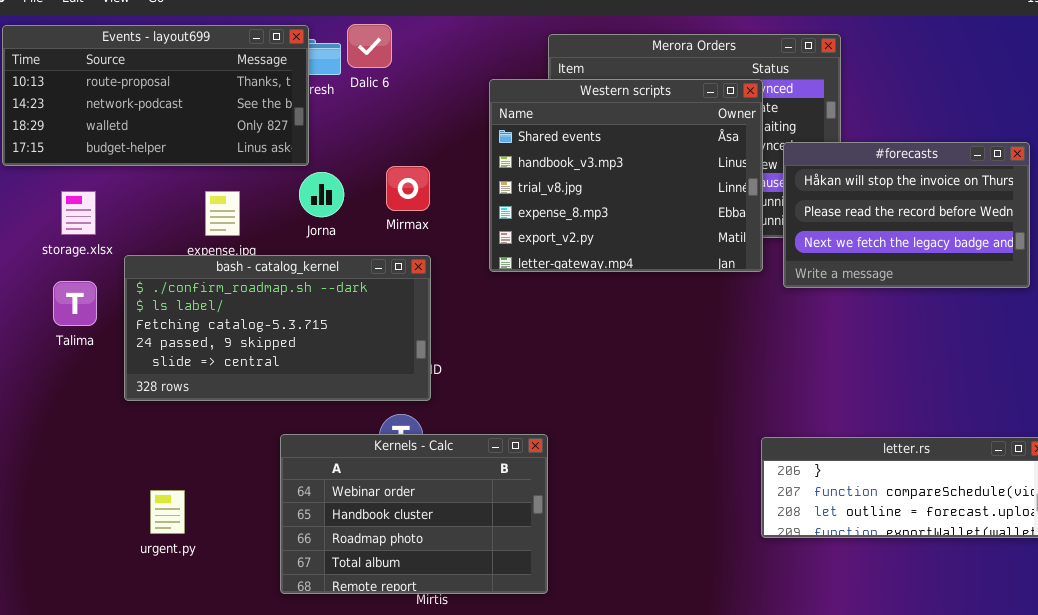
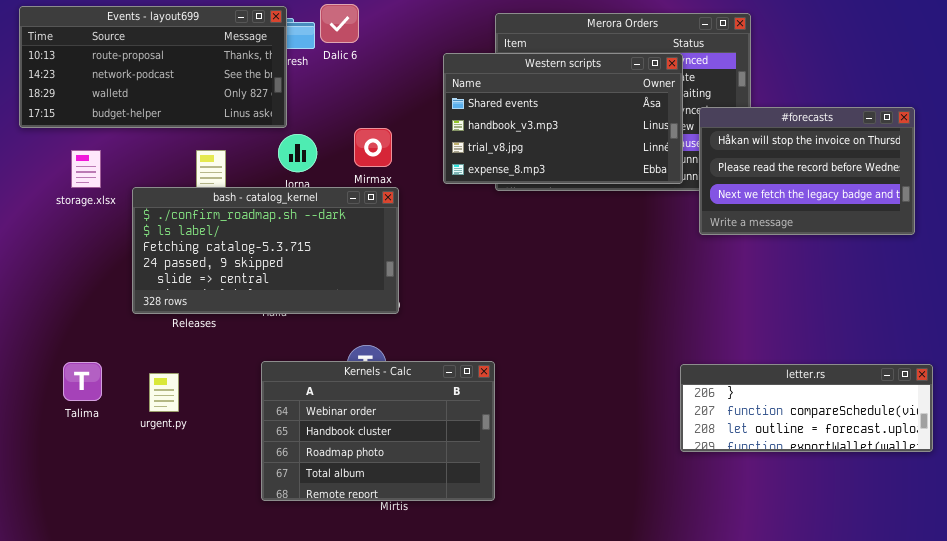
Western scripts: [489,79,763,272] -> [443,53,683,184], resized
bash - catalog_kernel: [124,255,431,401] -> [132,187,399,314], moved
Talima: [53,281,97,326] -> [63,362,102,401], moved
urgent.py: [150,490,185,534] -> [149,373,179,412], moved

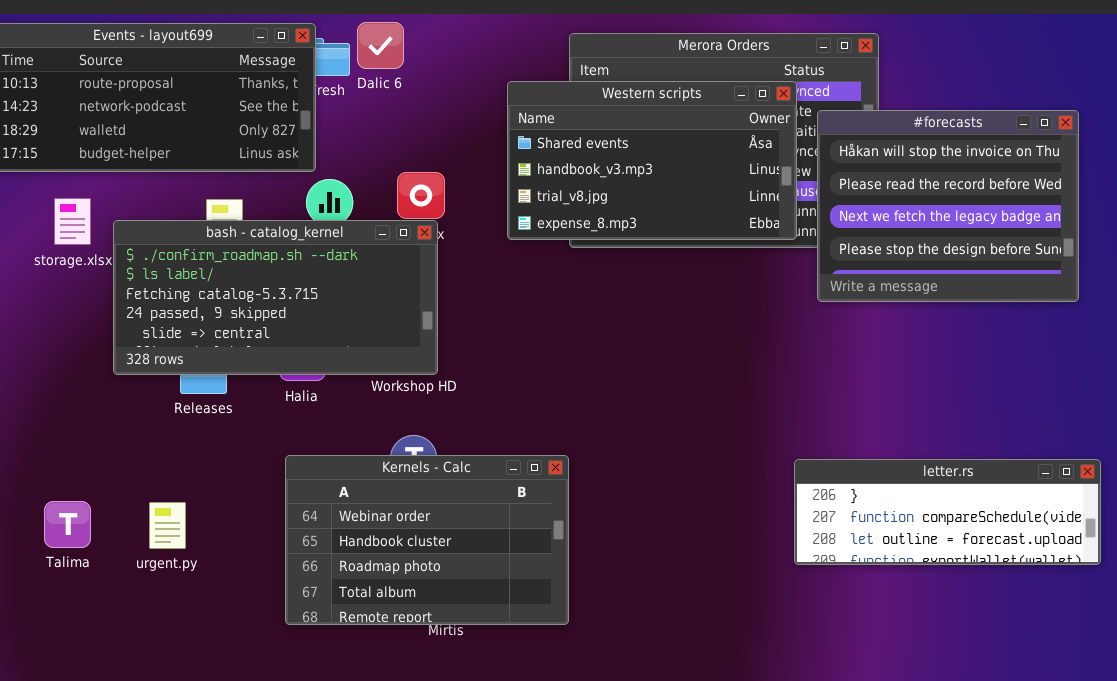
#forecasts: [699,107,915,235] -> [817,110,1079,302], resized
bash - catalog_kernel: [132,187,399,314] -> [113,220,438,375], moved
Talima: [63,362,102,401] -> [44,501,91,548], moved
urgent.py: [149,373,179,412] -> [149,502,186,549], moved

